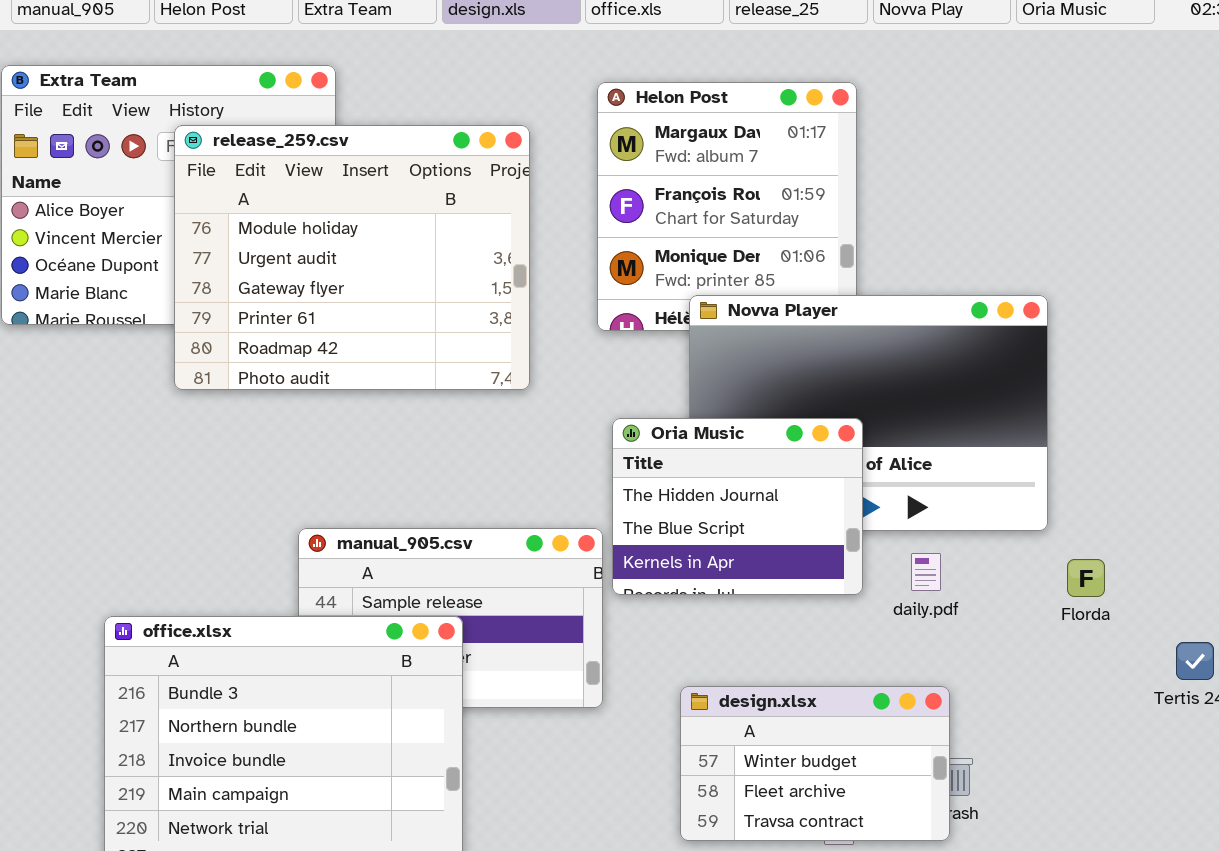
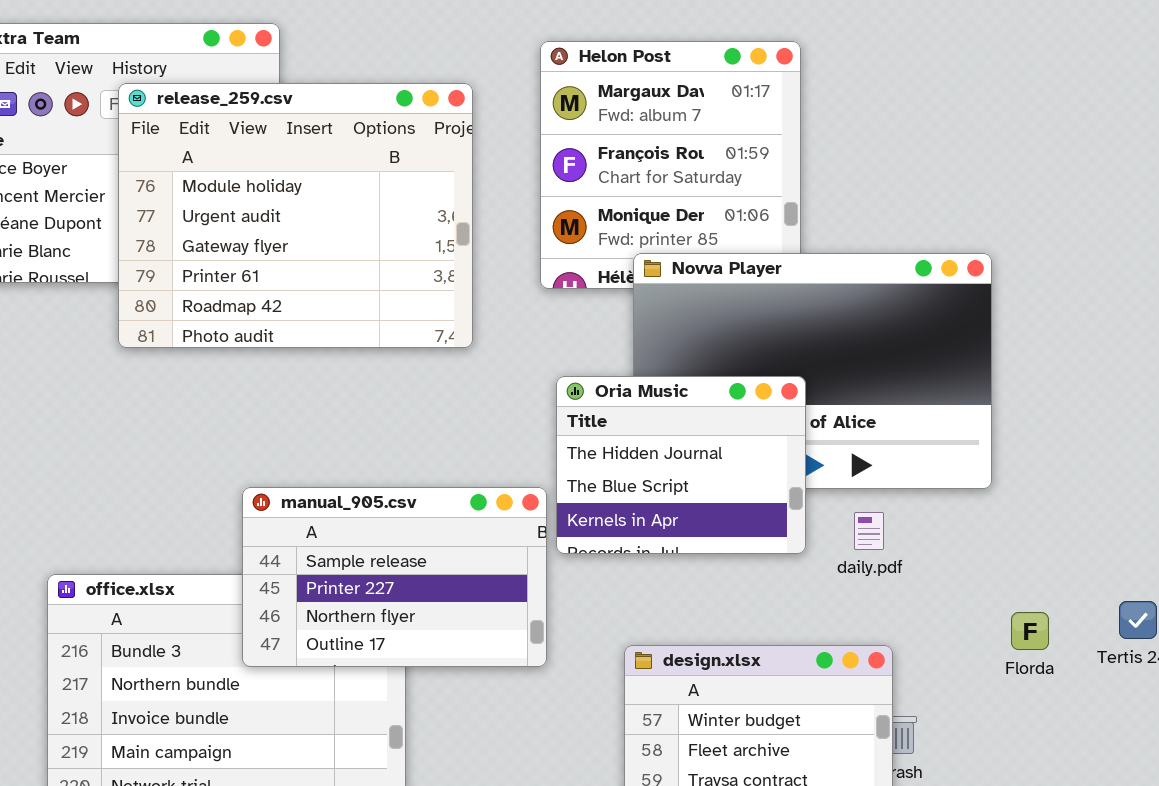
manual_905.csv: [298,528,603,708] -> [242,487,547,667], raised
Florda: [1067,559,1105,597] -> [1011,612,1049,650], moved

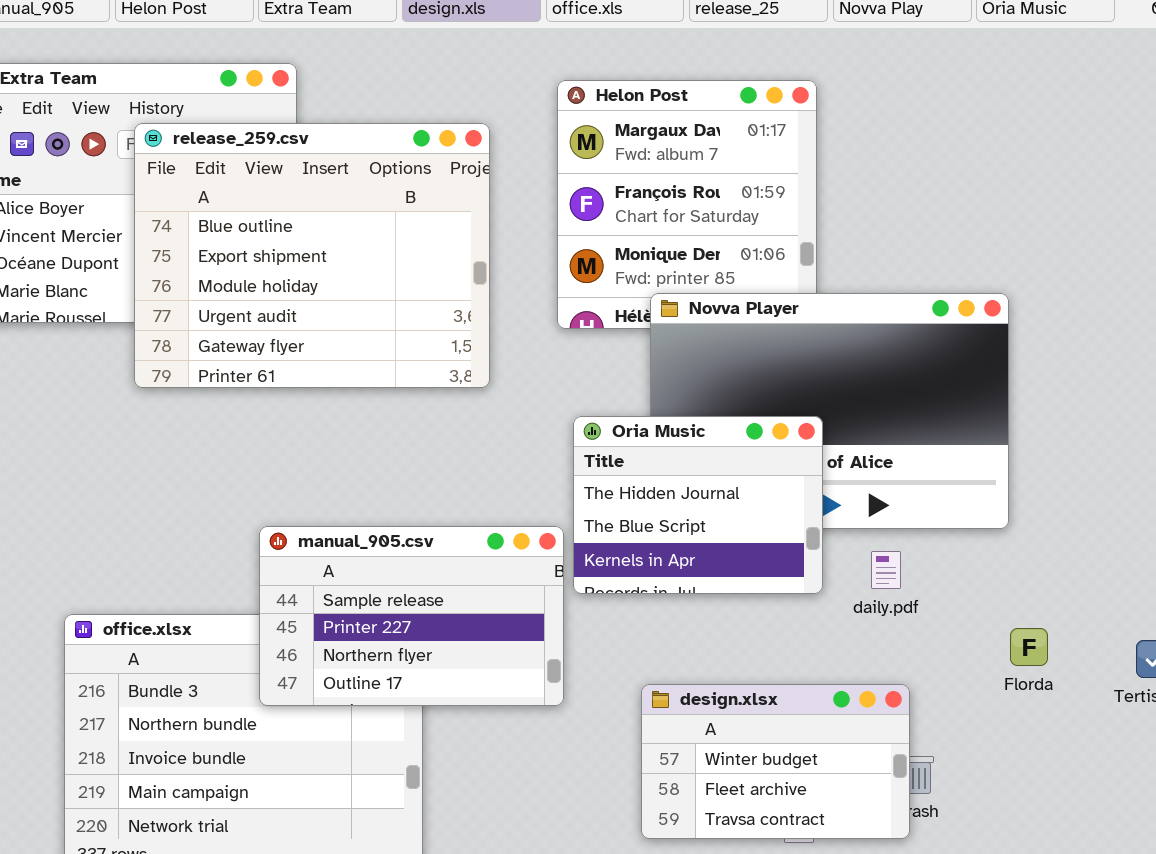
release_259.csv: [118,83,473,348] -> [134,123,490,388], scrolled up 2 rows
Florda: [1011,612,1049,650] -> [1010,628,1048,666], moved

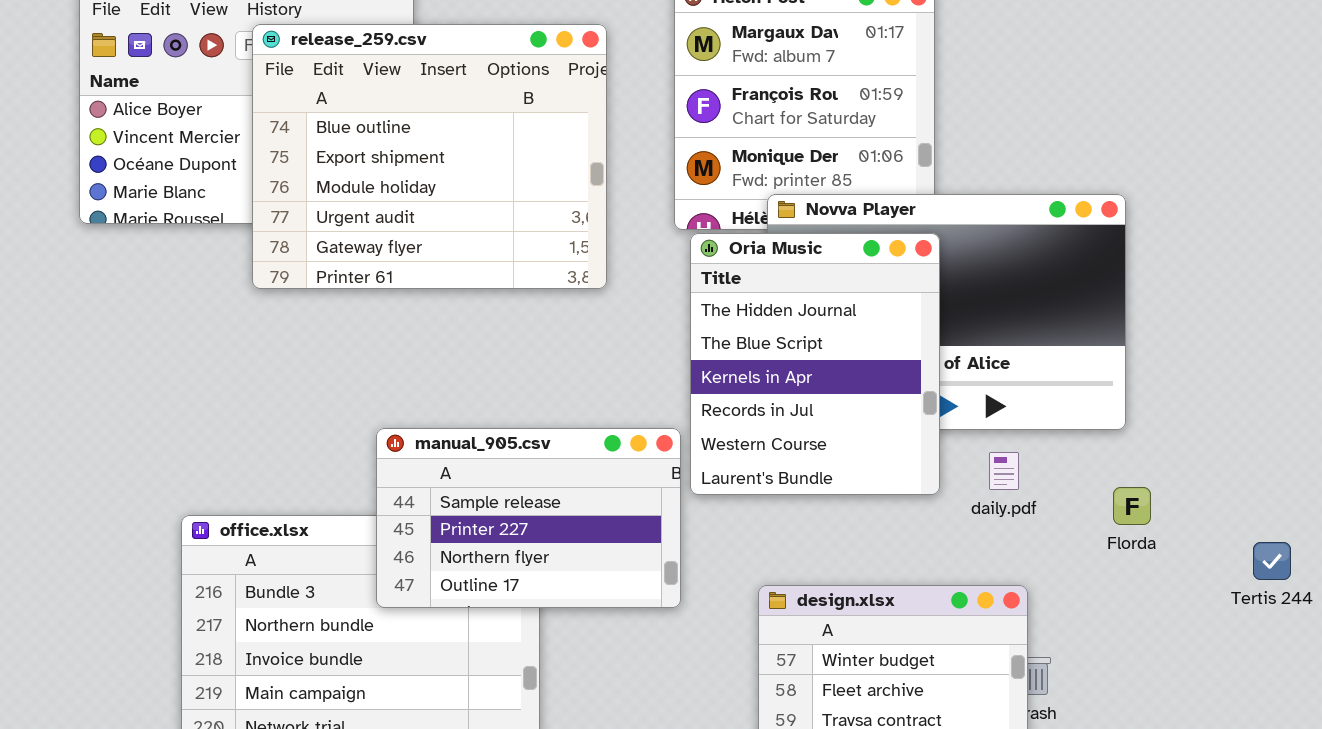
Oria Music: [573,416,823,594] -> [690,233,940,495], resized
Florda: [1010,628,1048,666] -> [1113,487,1151,525], moved

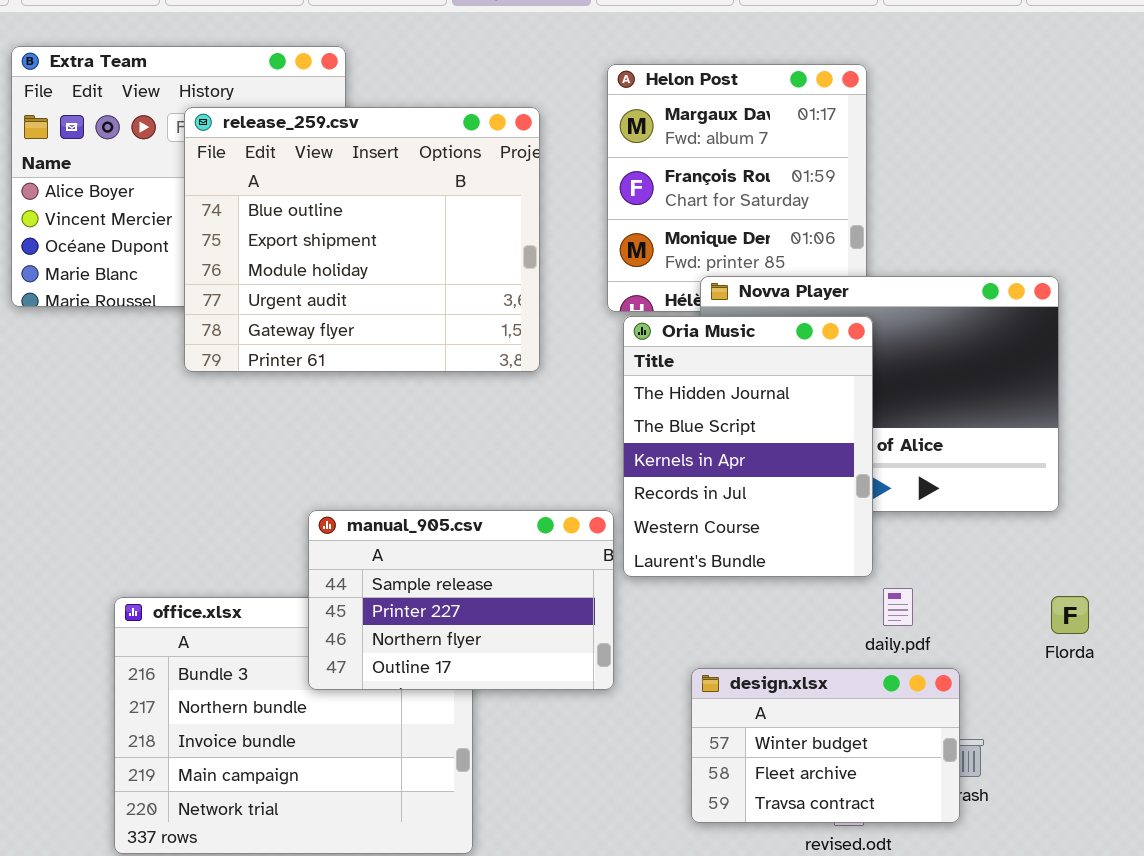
daily.pdf: [989,452,1019,490] -> [883,588,913,626], moved
Florda: [1113,487,1151,525] -> [1051,596,1089,634], moved

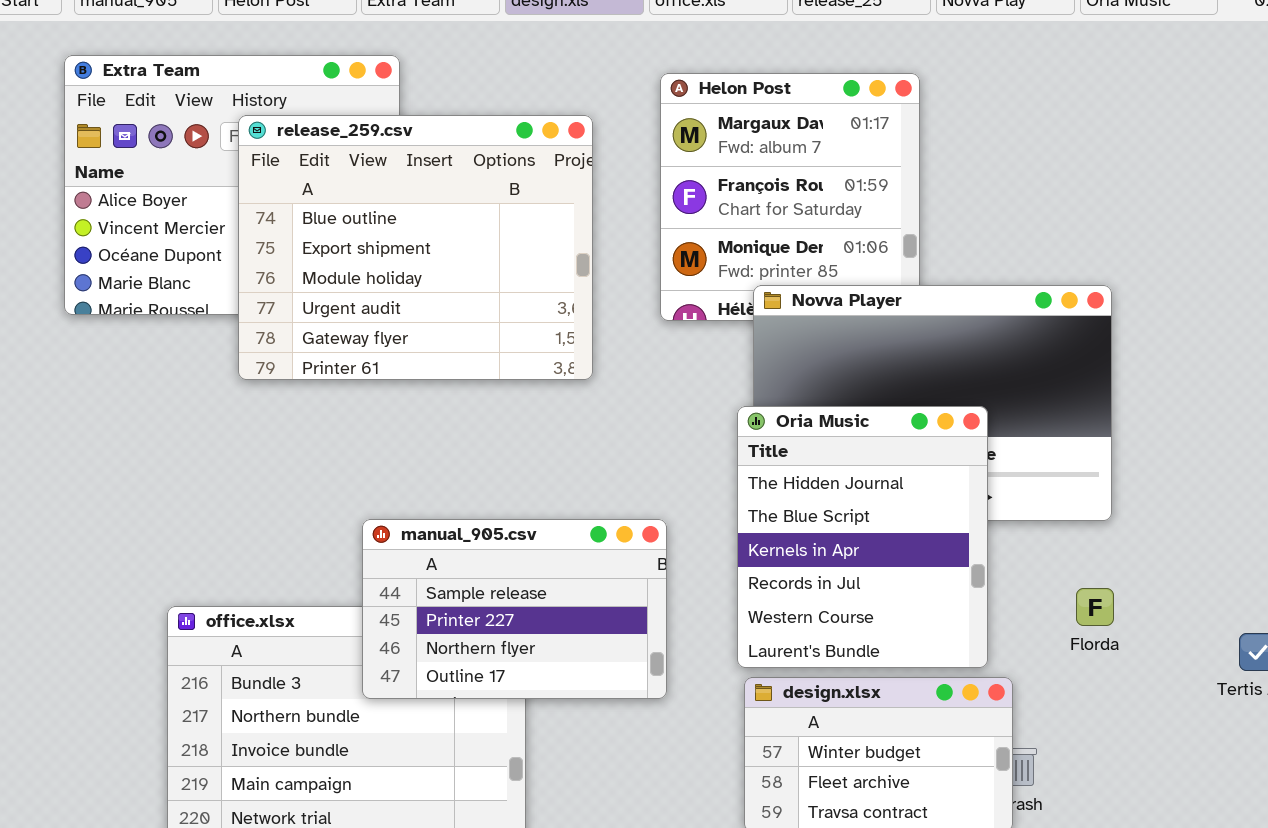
Oria Music: [623,316,873,577] -> [737,406,988,668], moved
Florda: [1051,596,1089,634] -> [1076,588,1114,626], moved

